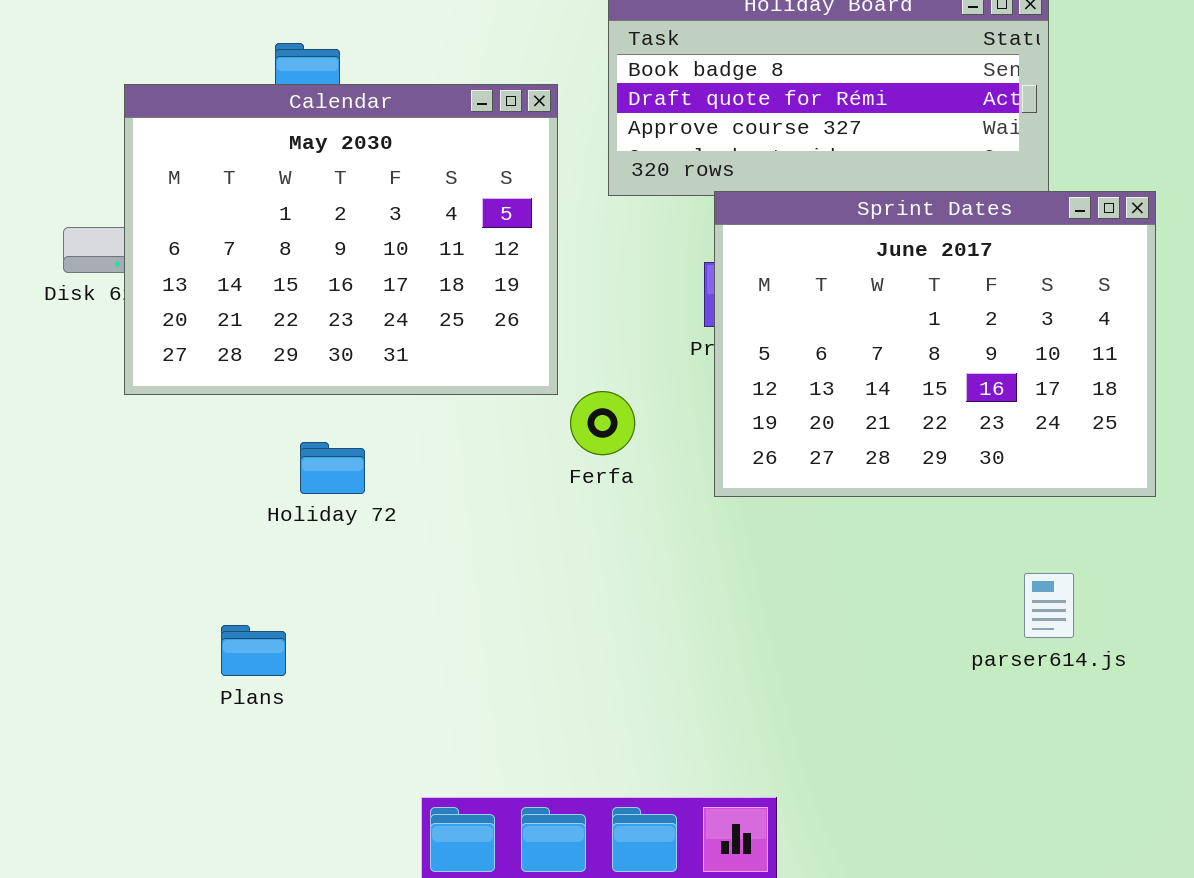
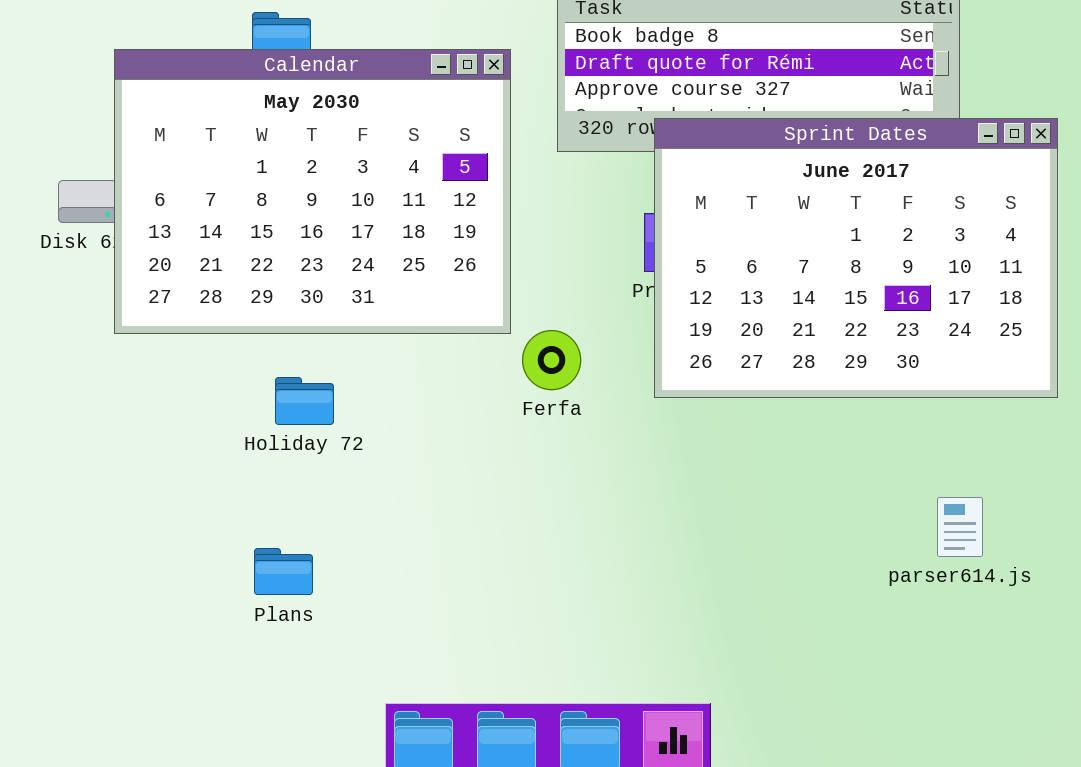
Sprint Dates: [714,191,1156,497] -> [654,118,1058,398], moved
Plans: [221,625,286,676] -> [254,548,313,595], moved

